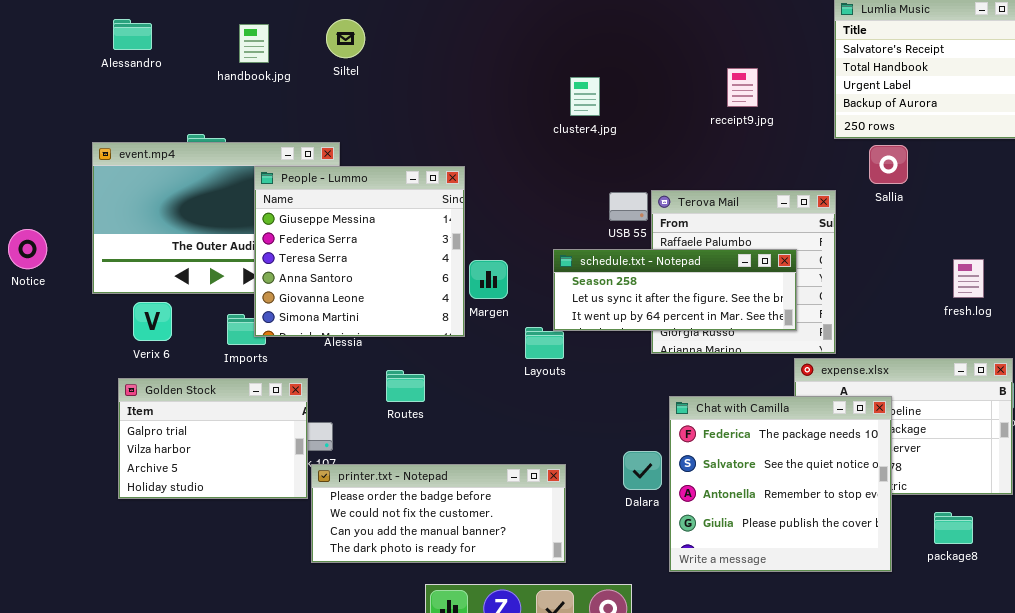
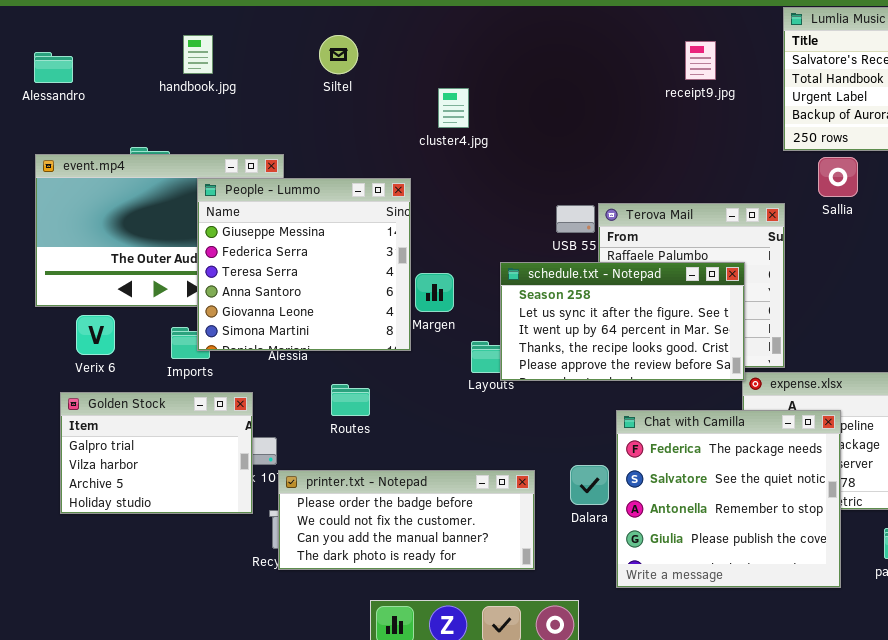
Alessandro: [113,19,152,50] -> [34,52,73,83], moved
Siltel: [326,19,365,58] -> [319,35,358,74], moved
receipt9.jpg: [727,68,758,107] -> [685,41,716,80], moved
cluster4.jpg: [570,77,600,116] -> [438,88,469,128], moved
schedule.txt - Notepad: [553,249,797,331] -> [500,262,745,381], resized
printer.txt - Notepad: [311,464,566,563] -> [278,470,535,570], moved

